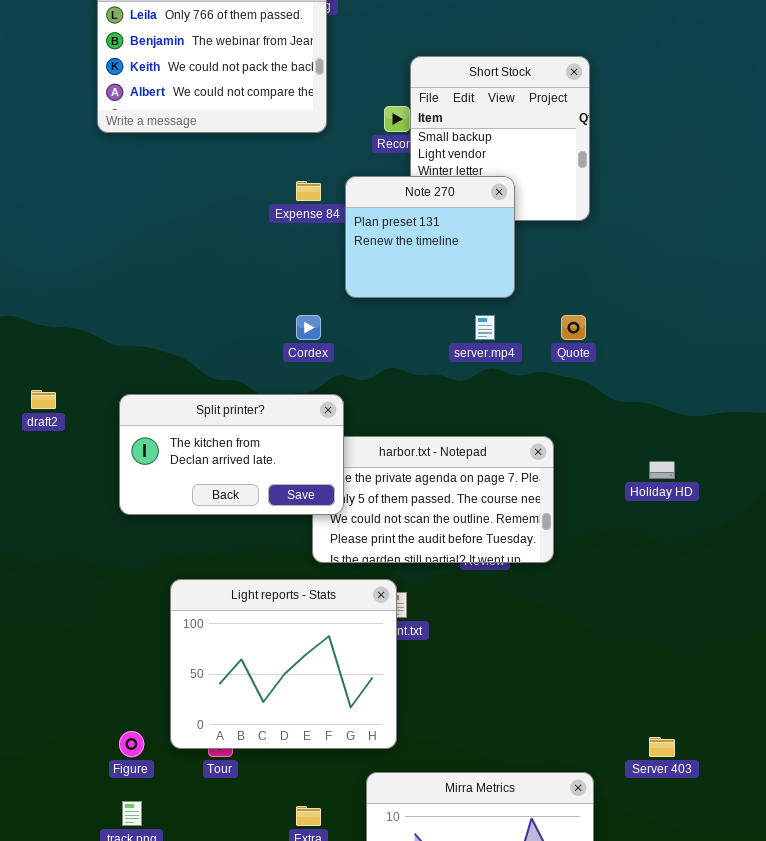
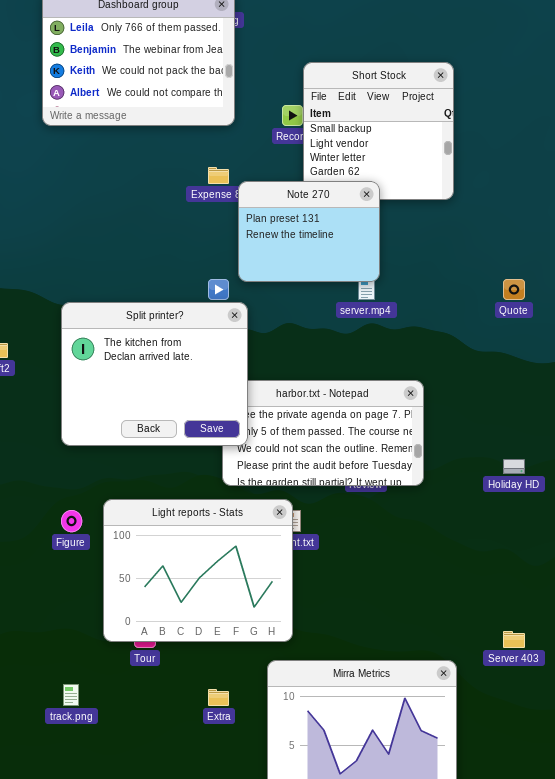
Note 270: [345,176,515,298] -> [238,181,380,282], moved
Quote: [561,315,586,340] -> [503,279,525,300], moved
Split printer?: [119,394,344,515] -> [61,302,248,446], resized
Holiday HD: [649,461,675,479] -> [503,459,525,474], moved
Figure: [119,731,144,757] -> [61,510,82,532], moved

